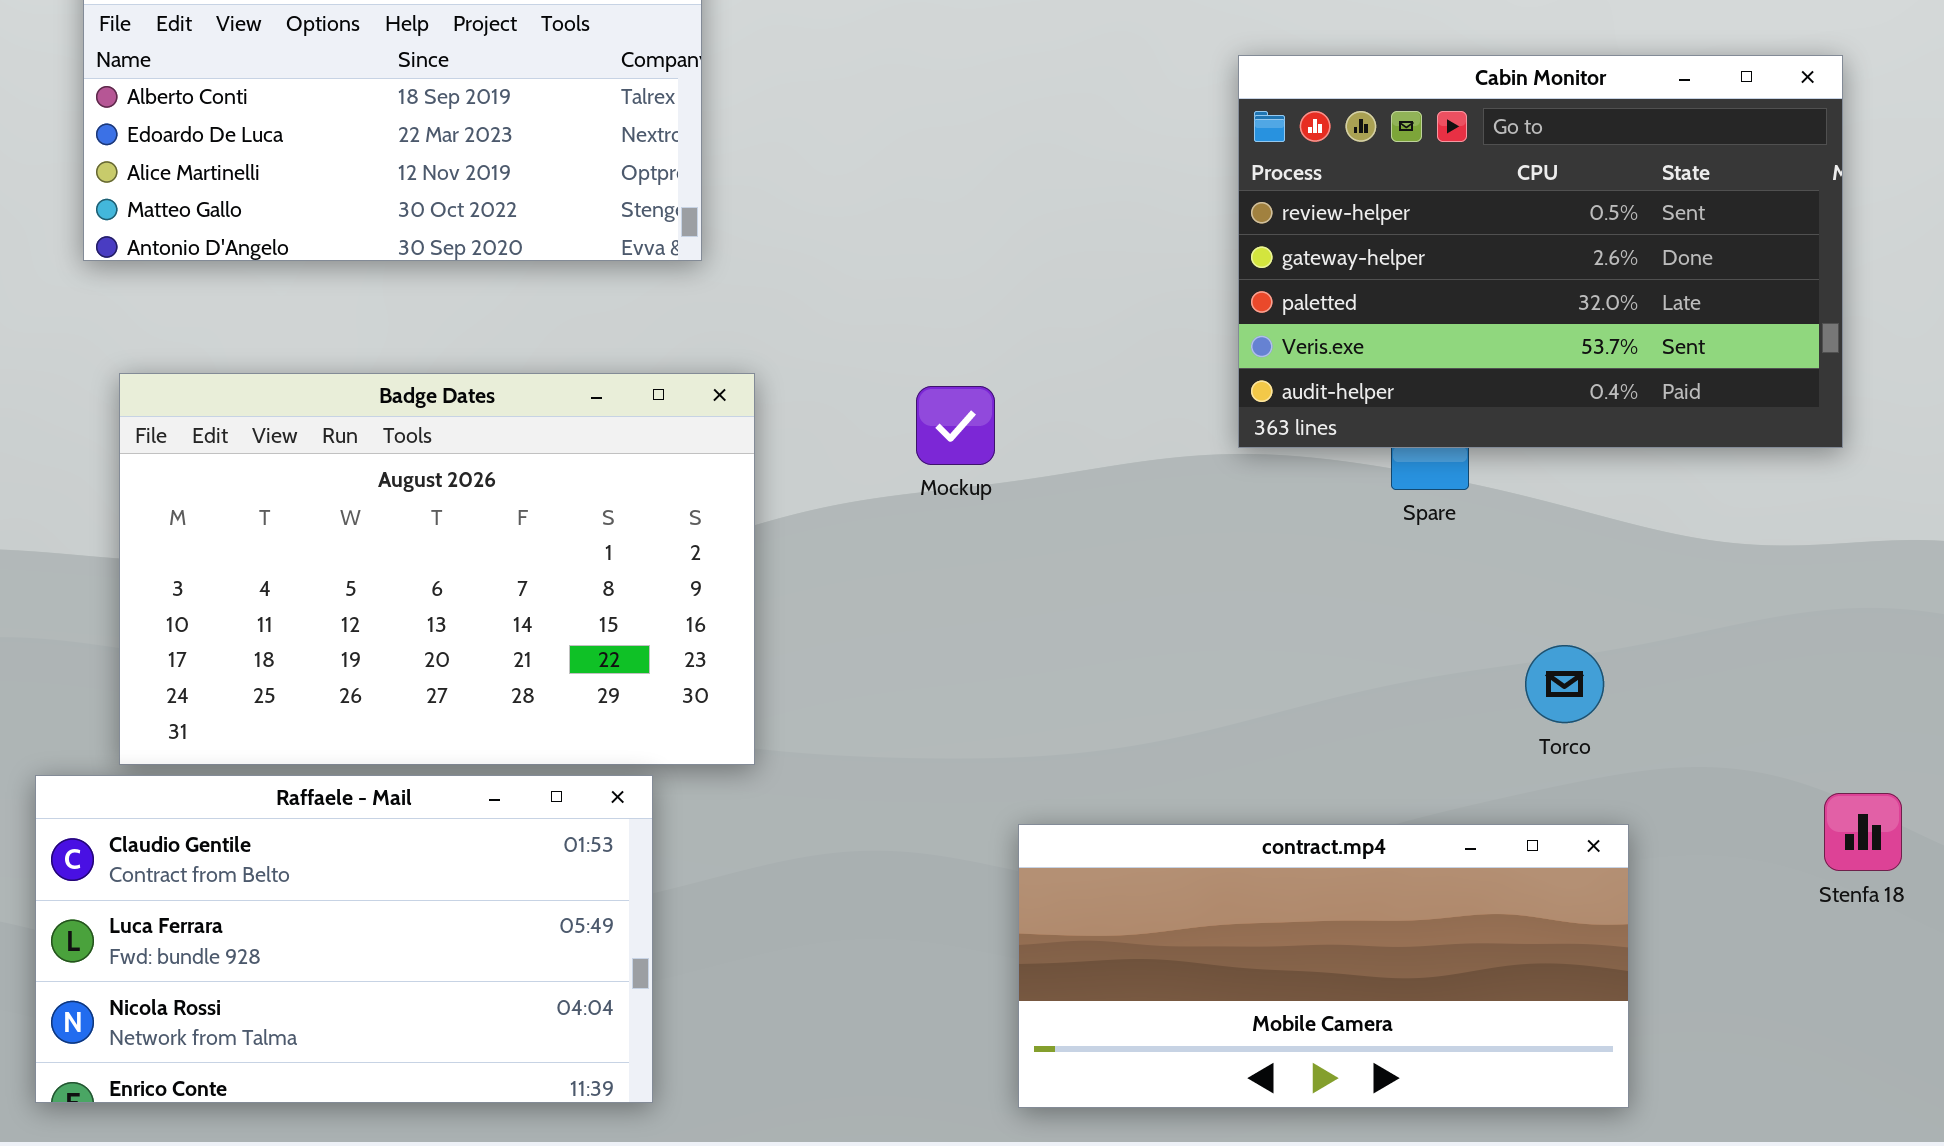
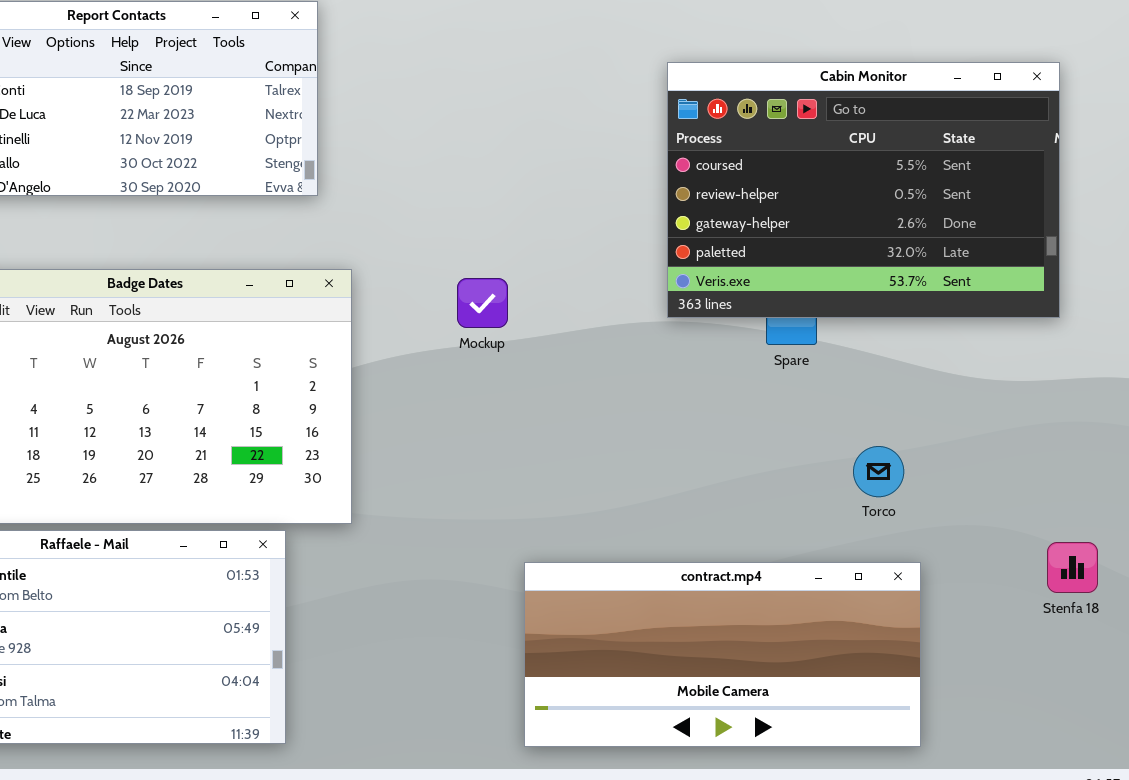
Cabin Monitor: [1238,55,1843,448] -> [667,62,1060,318], scrolled up 1 row

